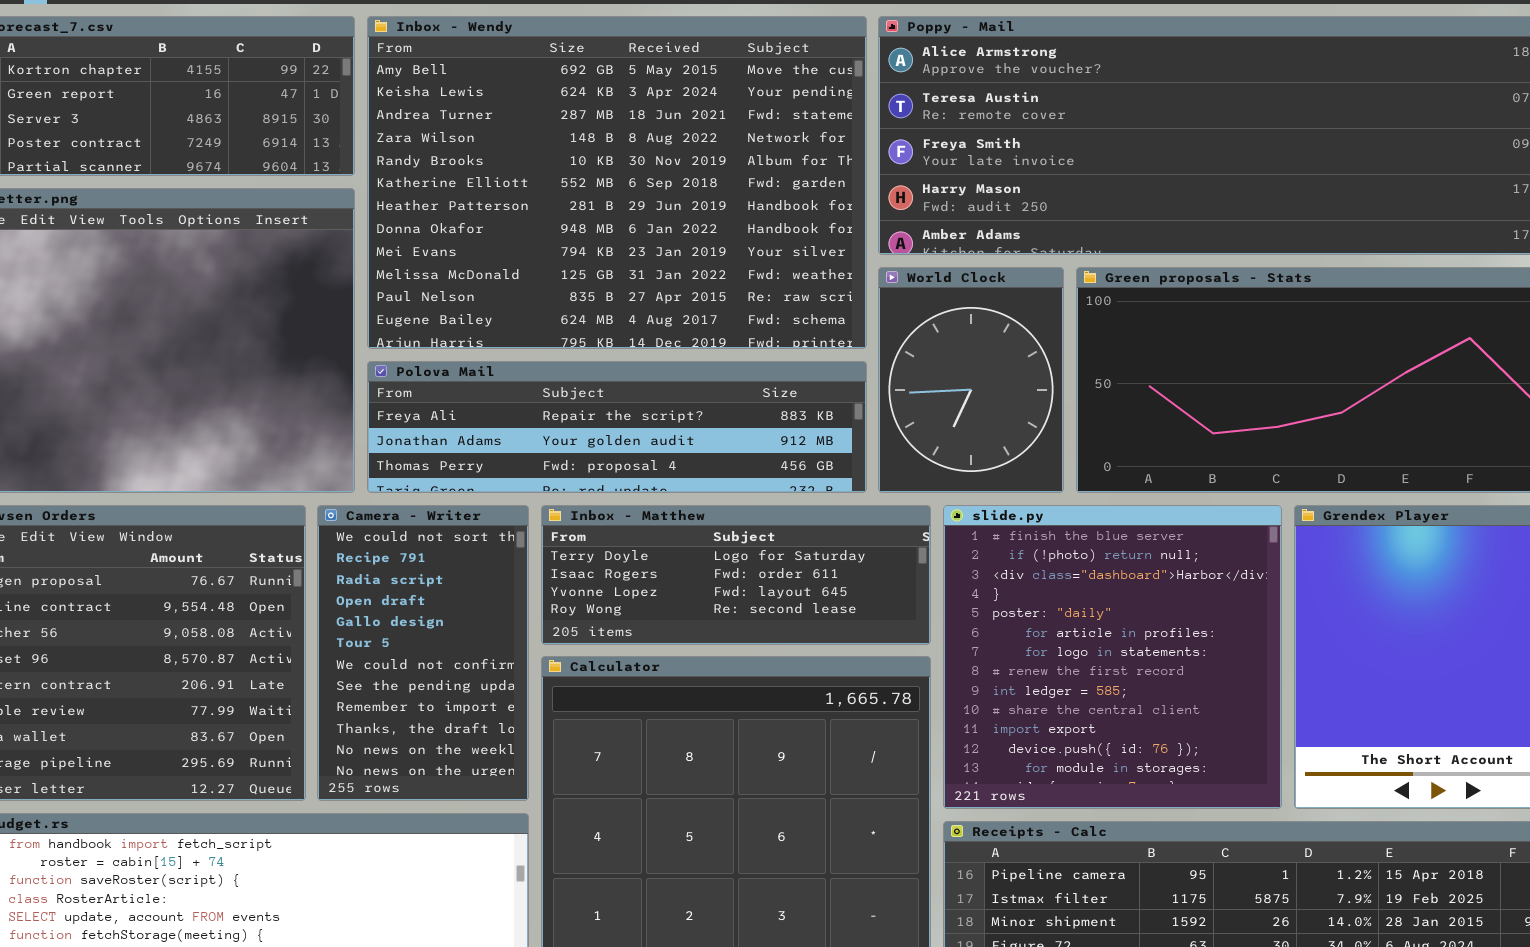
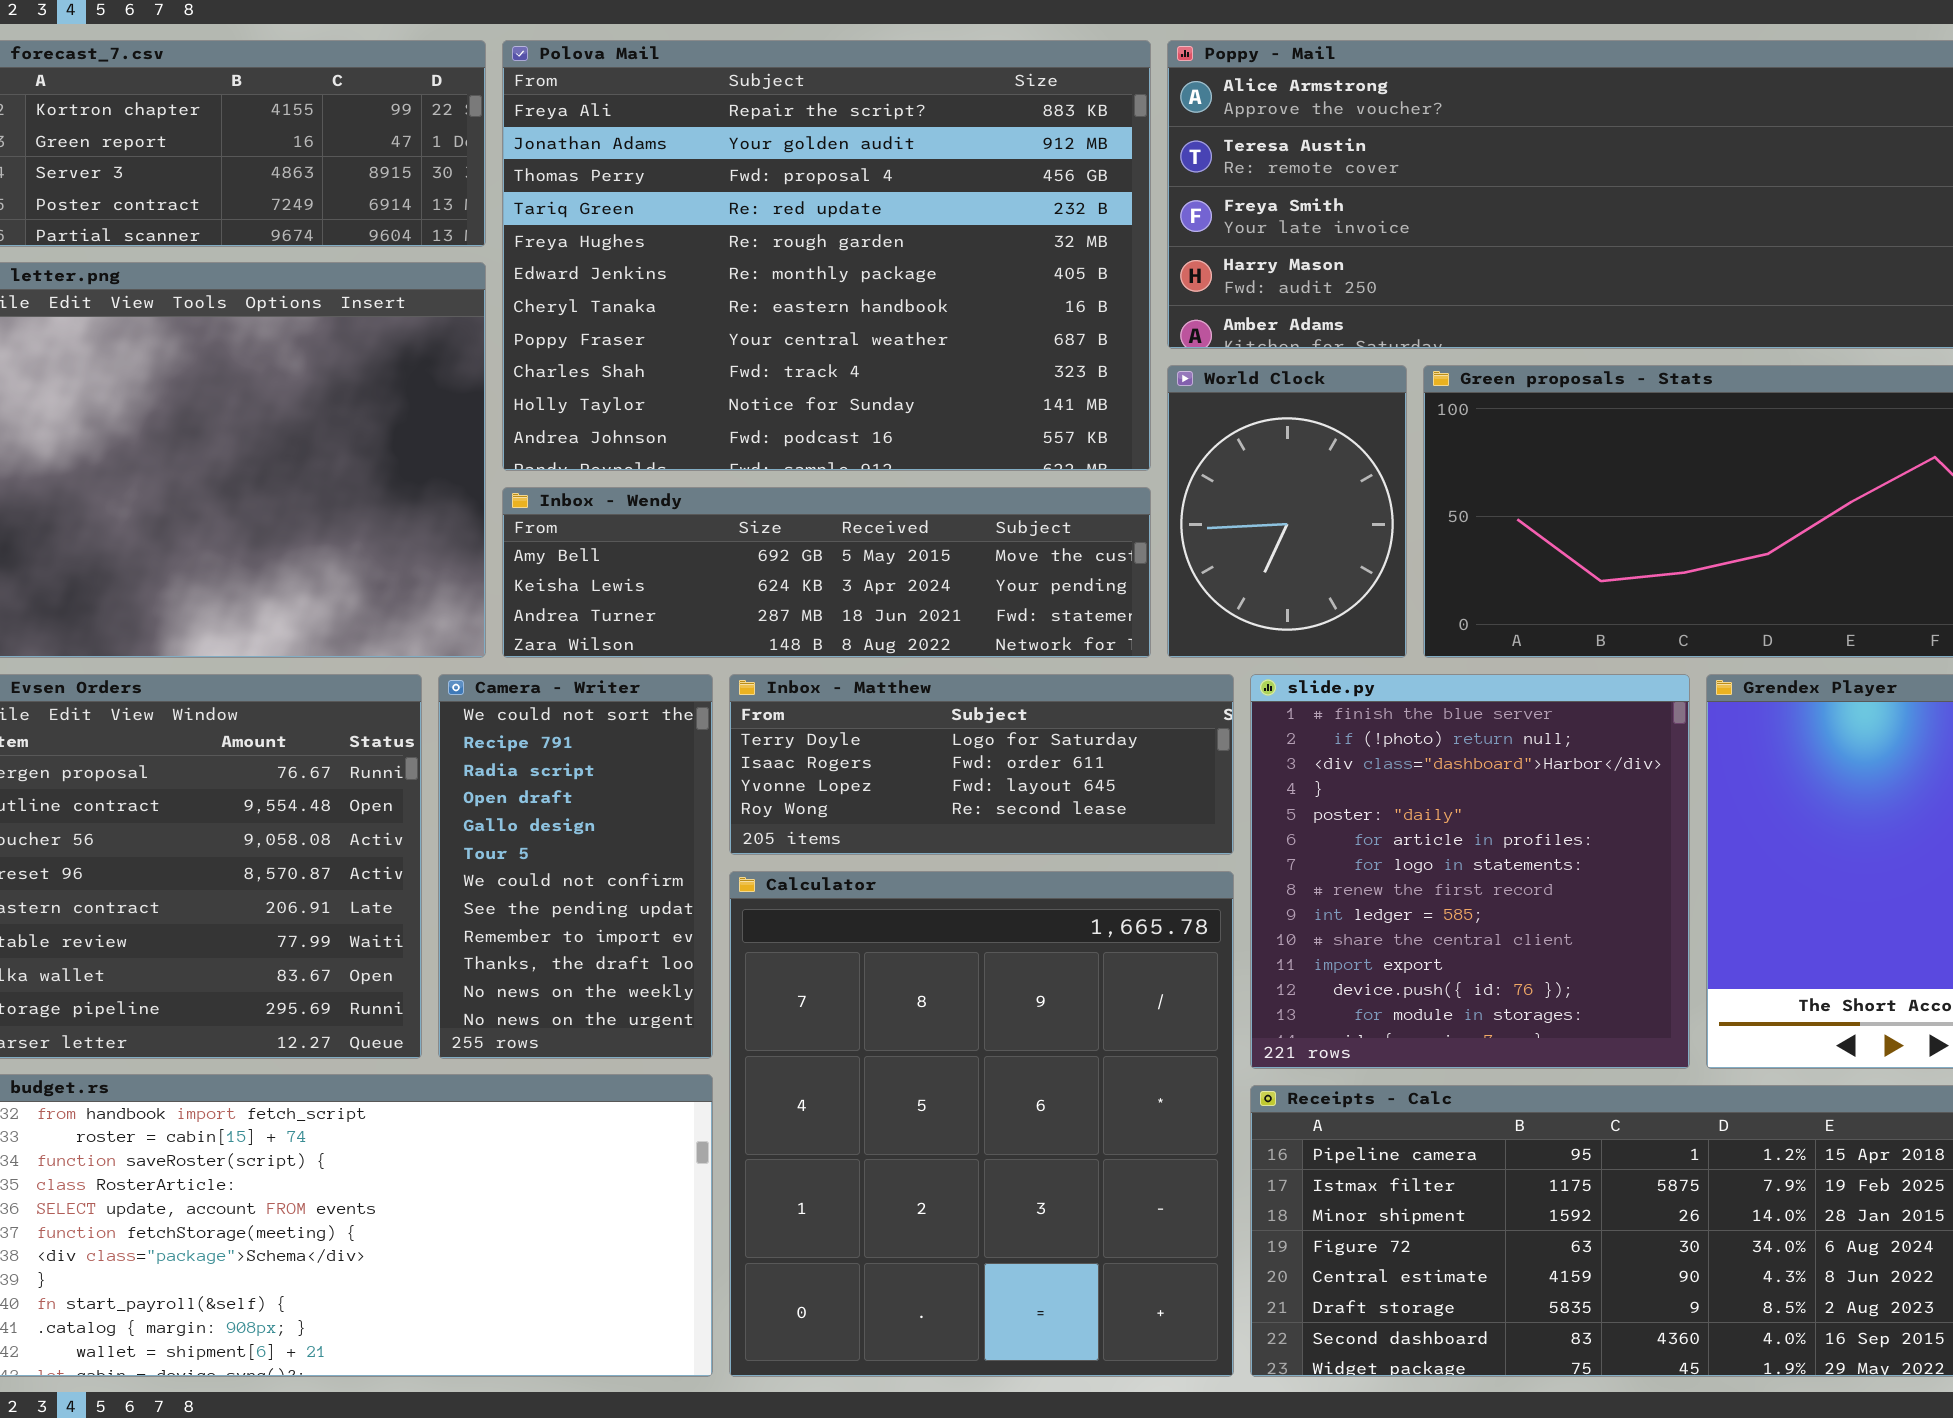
Inbox - Wendy: [367,16,867,349] -> [502,487,1151,658], moved, resized
Polova Mail: [367,361,867,493] -> [502,40,1151,471], moved, resized

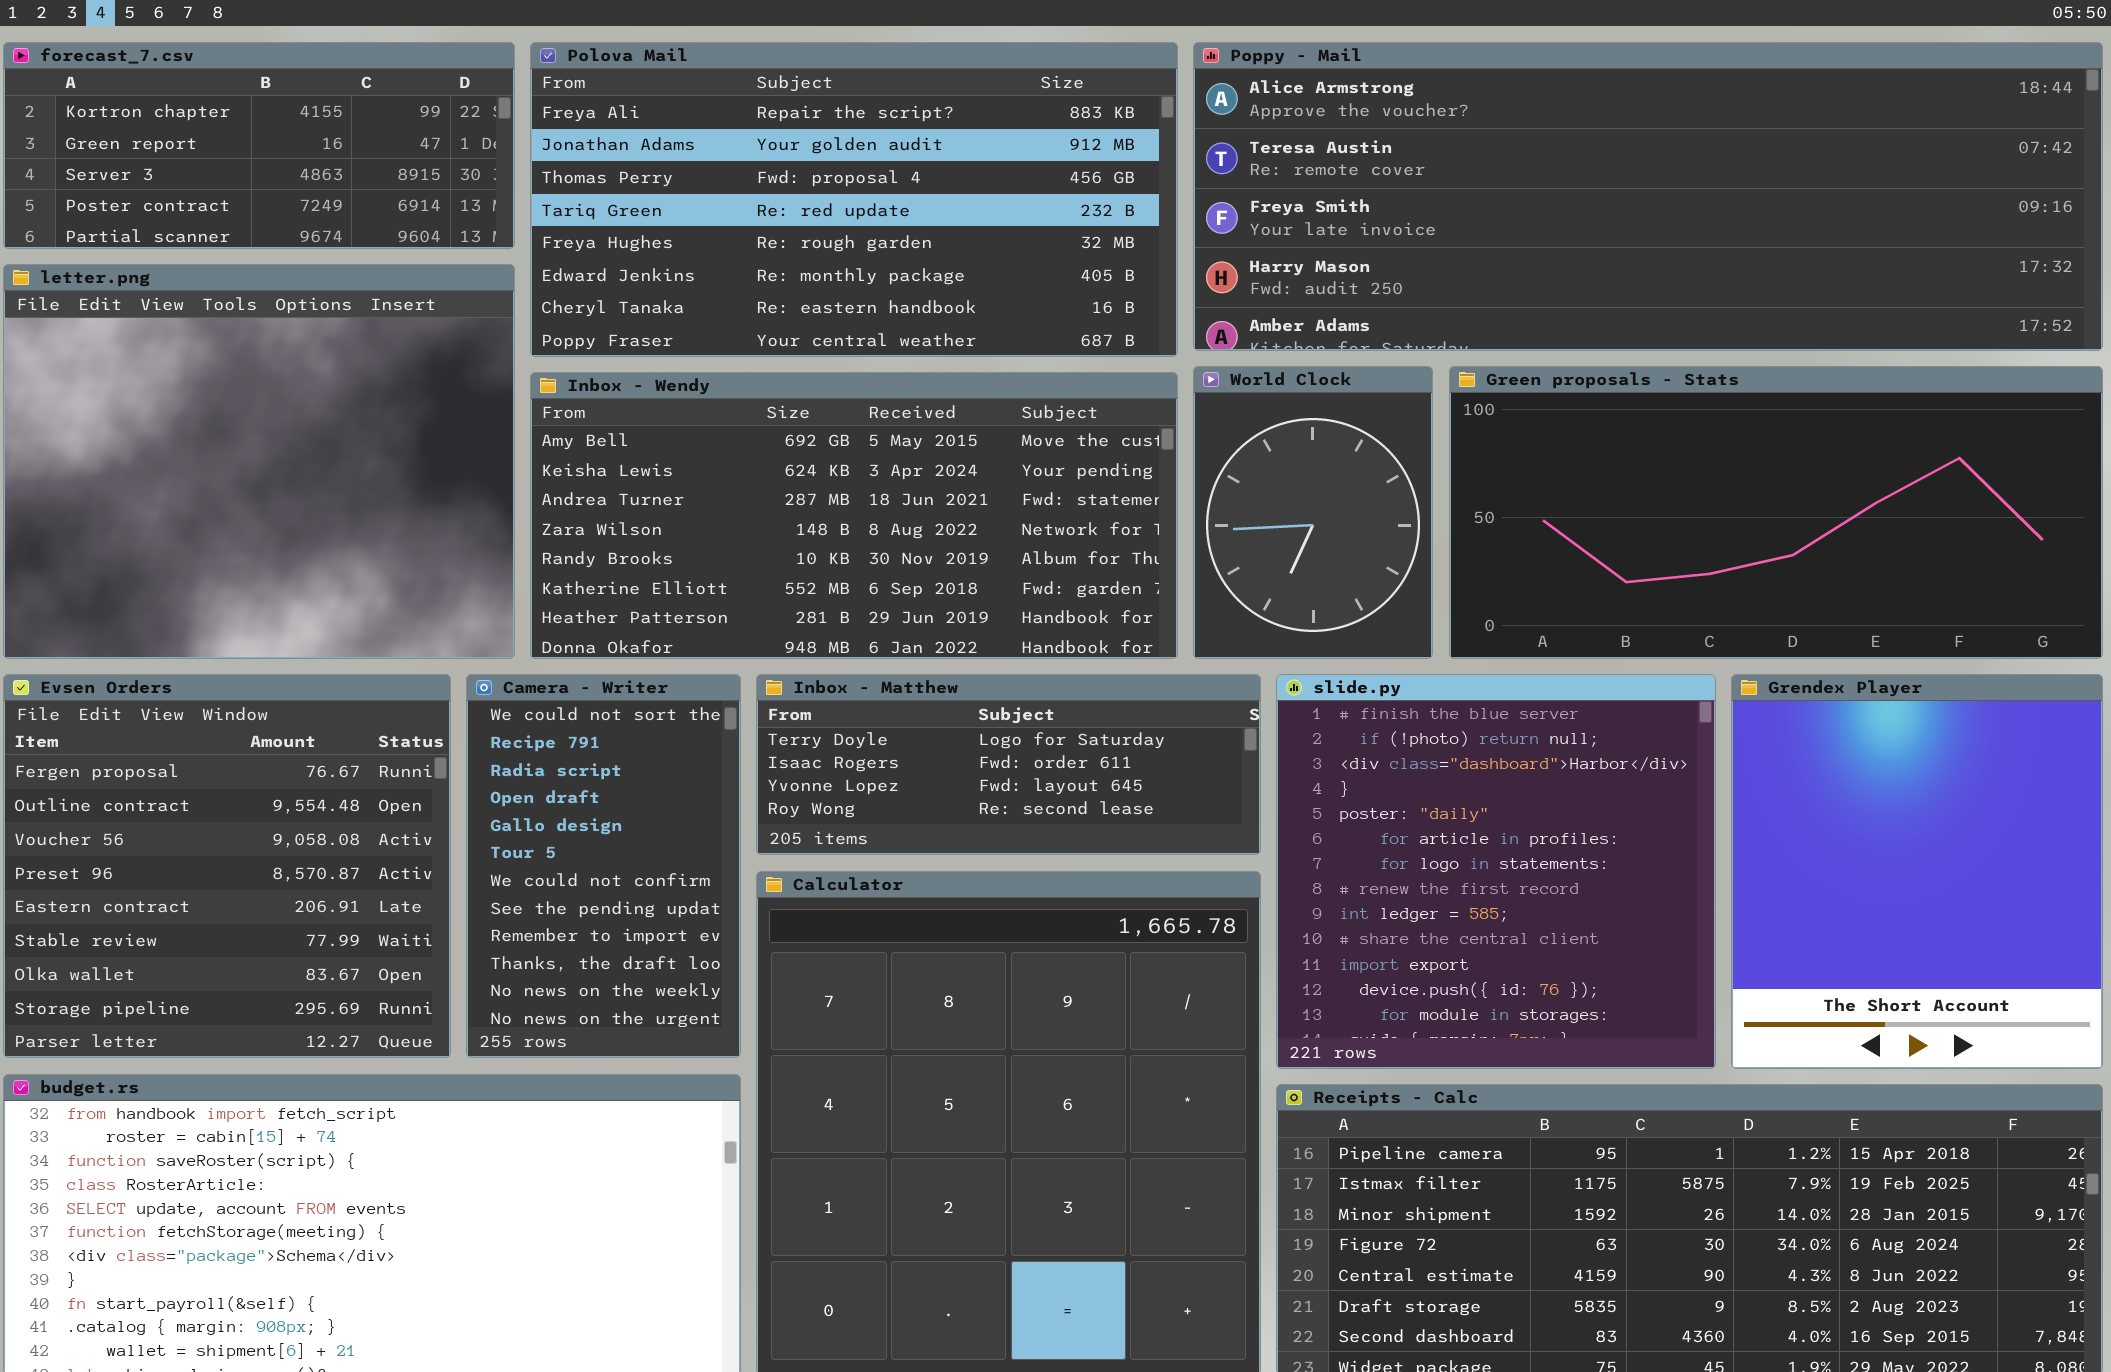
Polova Mail: [502,40,1151,471] -> [530,42,1178,357], resized
Inbox - Wendy: [502,487,1151,658] -> [530,372,1178,659], resized

